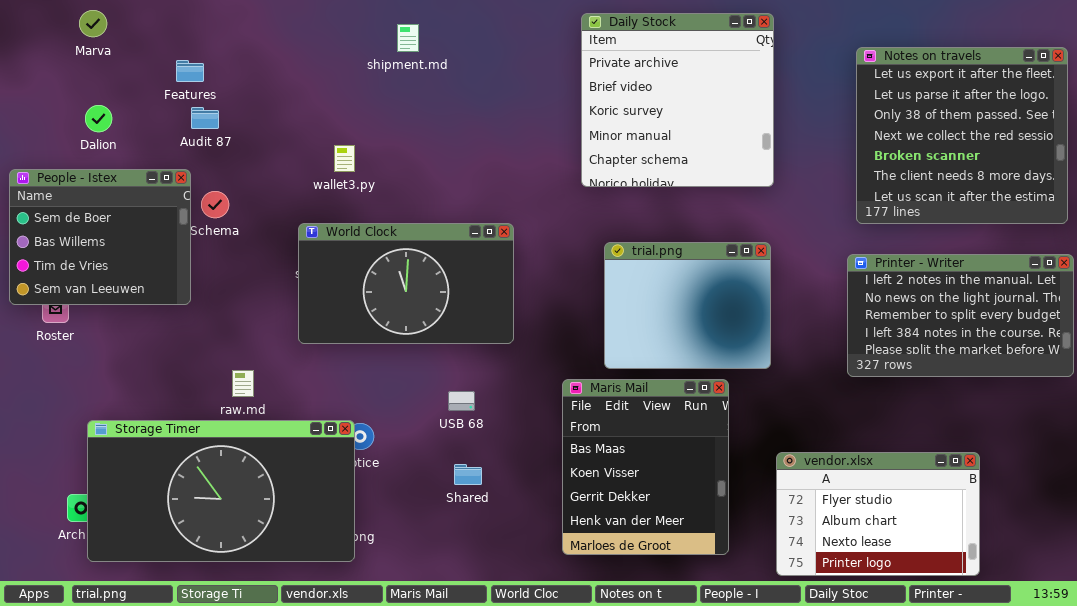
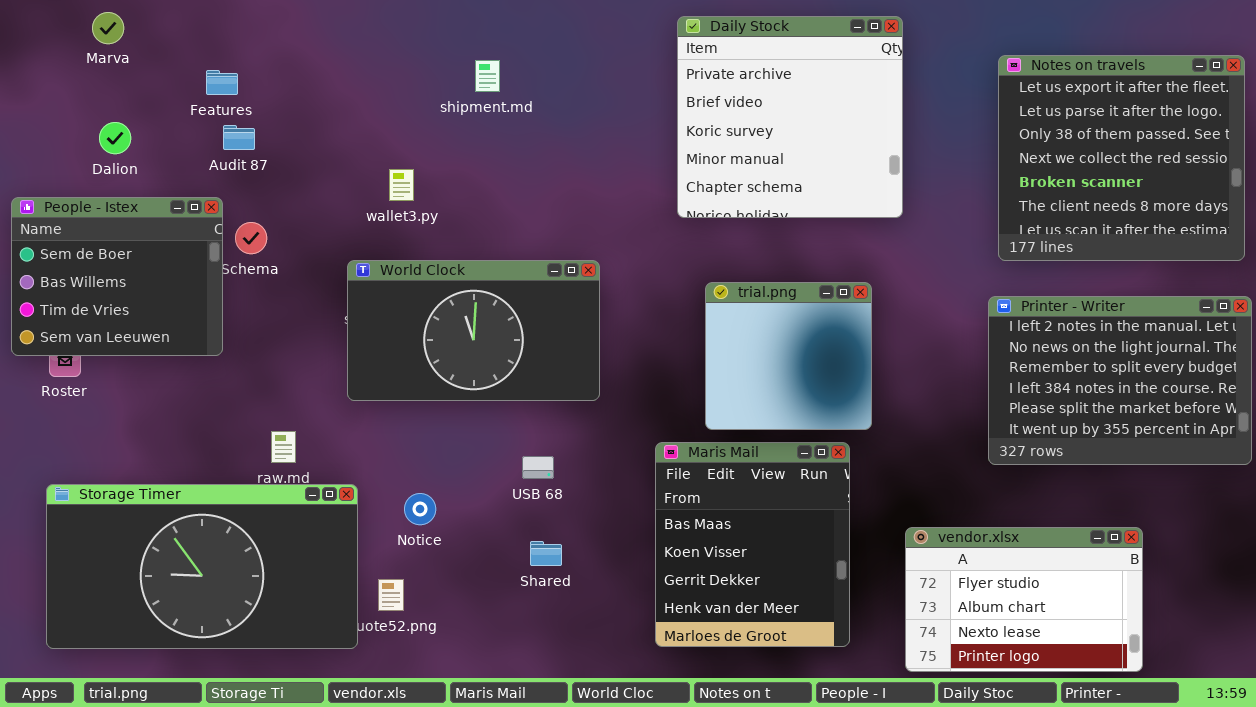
shipment.md: [397,24,419,52] -> [475,60,500,92], moved
trial.png: [604,242,771,369] -> [705,282,872,430], resized
Printer - Writer: [847,254,1074,377] -> [988,296,1252,465], resized
Storage Timer: [87,420,355,562] -> [46,484,358,649], moved

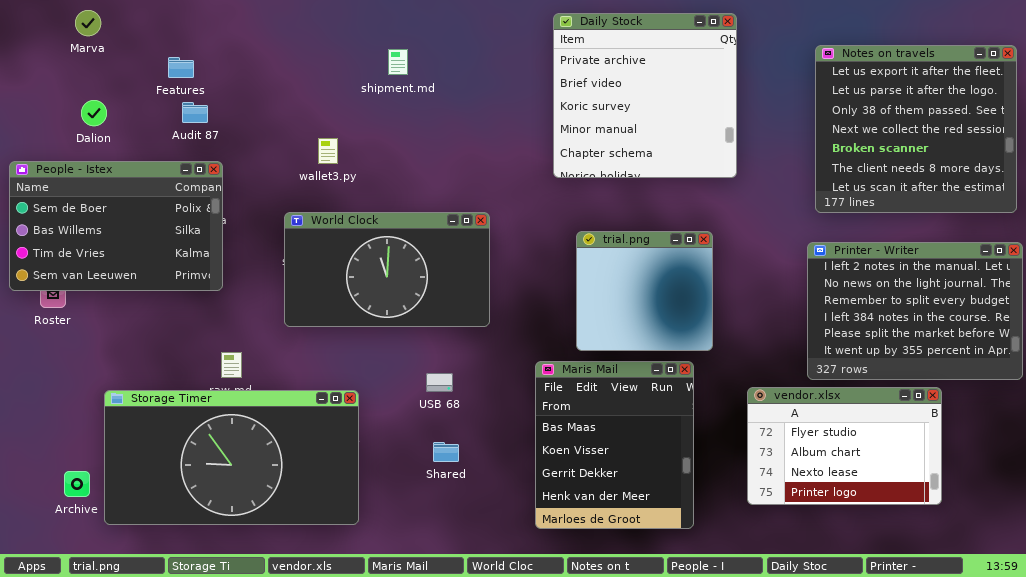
People - Istex: [11,197,223,356] -> [9,161,223,291], resized
Storage Timer: [46,484,358,649] -> [104,390,359,525], moved
vendor.xlsx: [905,527,1143,672] -> [747,387,942,505], moved

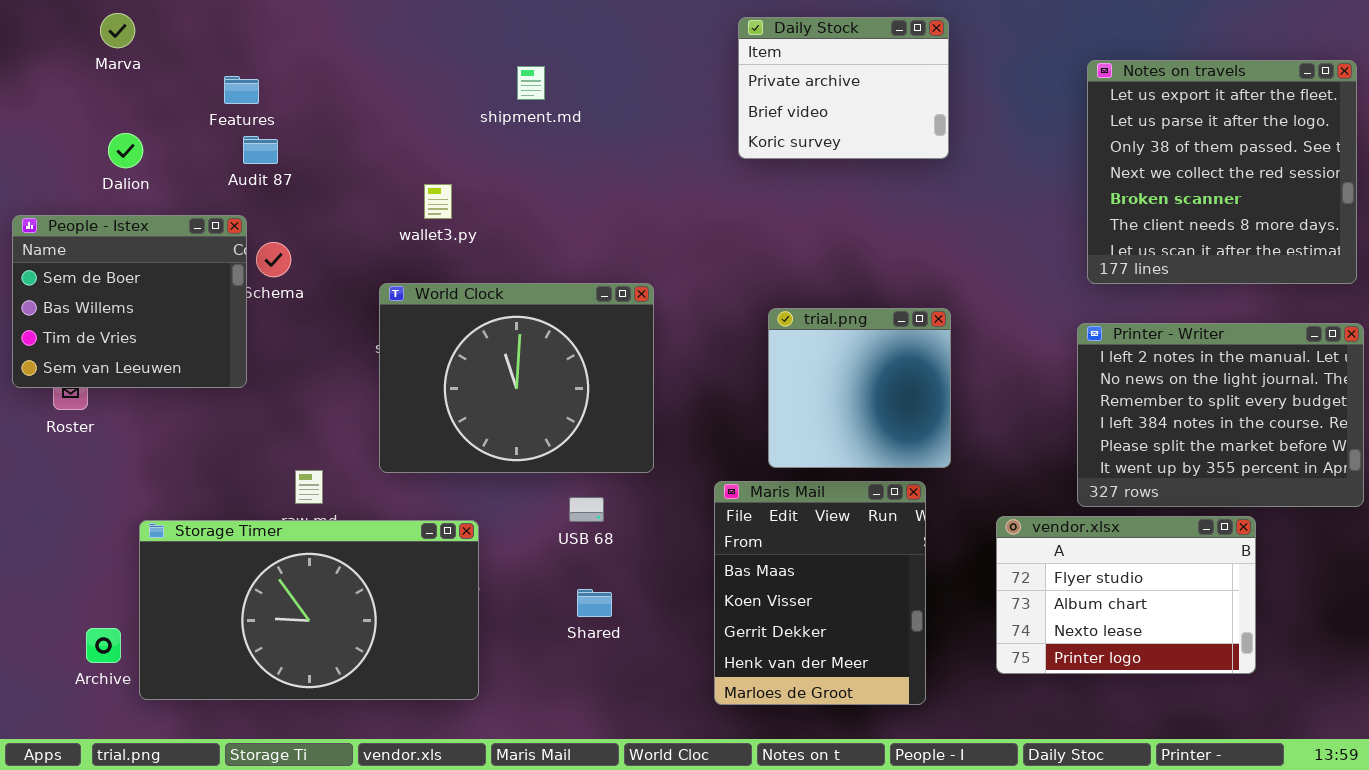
Daily Stock: [553,13,737,178] -> [738,17,949,159], resized
People - Istex: [9,161,223,291] -> [12,215,247,388], resized
World Clock: [284,212,490,327] -> [379,283,654,473], resized

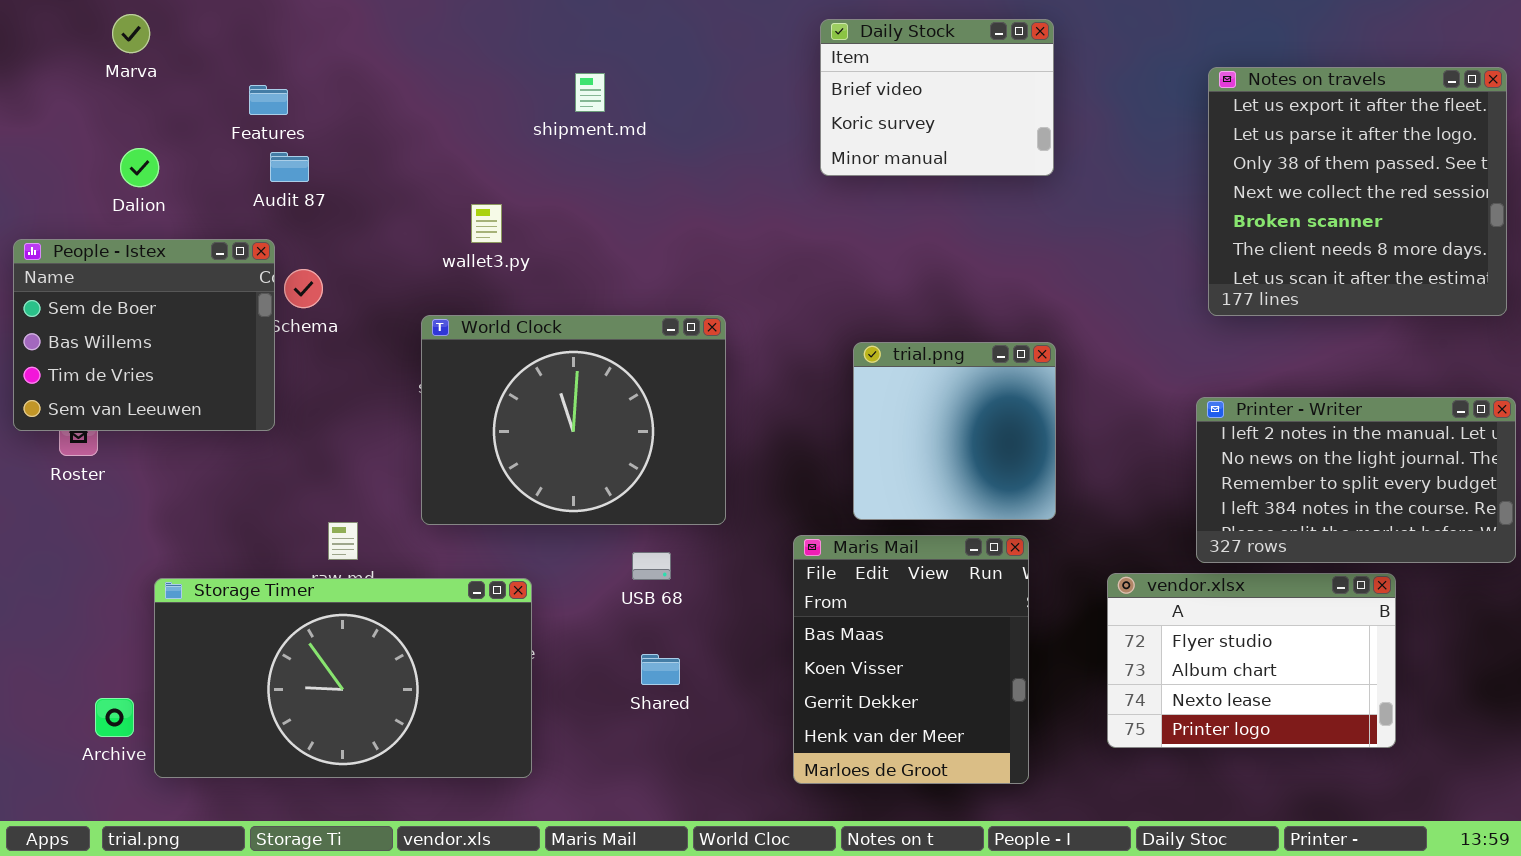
Daily Stock: [738,17,949,159] -> [820,19,1054,176], scrolled down 1 row
Printer - Writer: [1077,323,1364,507] -> [1196,397,1516,563], resized

